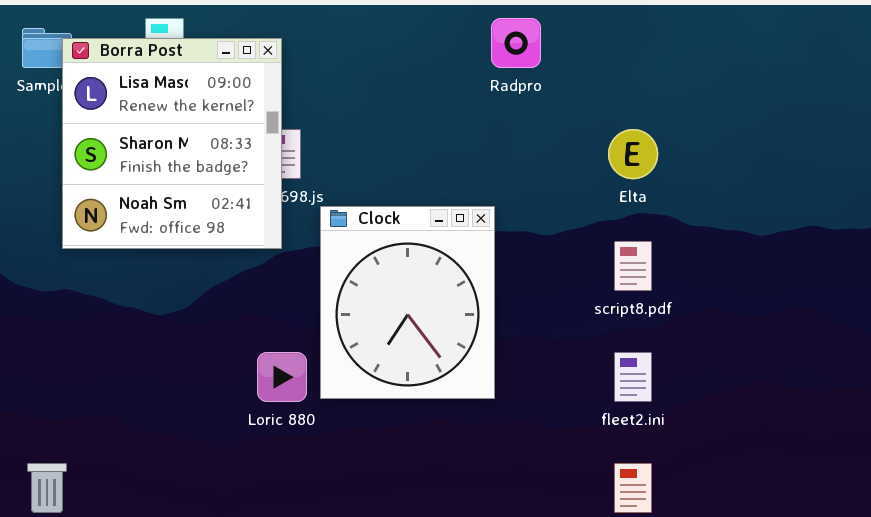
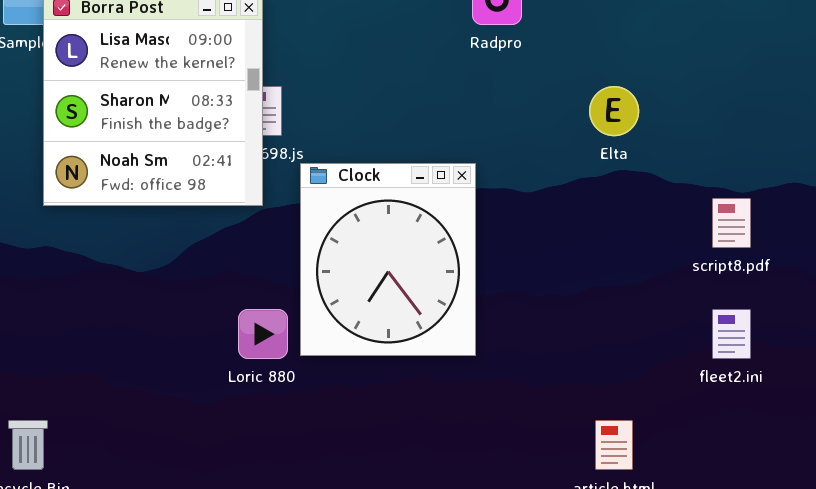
script8.pdf: [614,241,652,291] -> [712,198,751,248], moved
fleet2.ini: [614,352,652,402] -> [712,309,751,359], moved

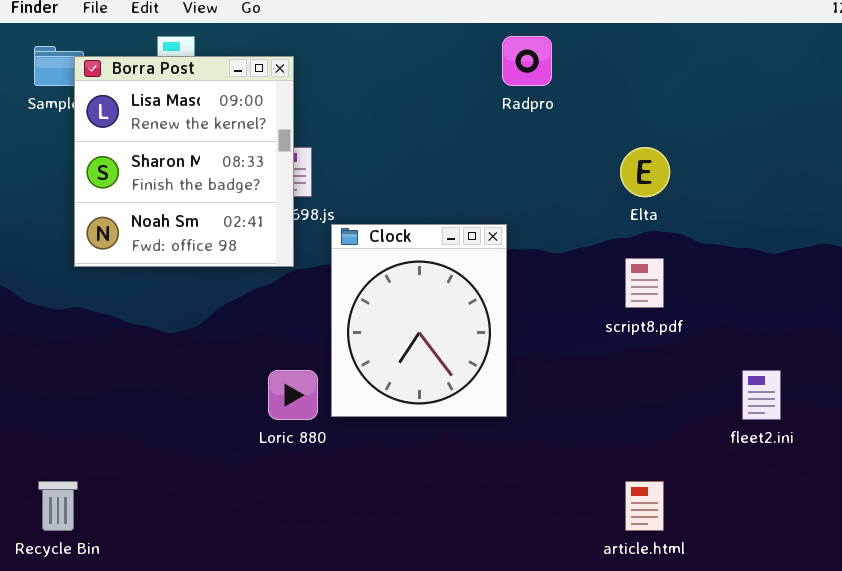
script8.pdf: [712,198,751,248] -> [625,258,664,308], moved

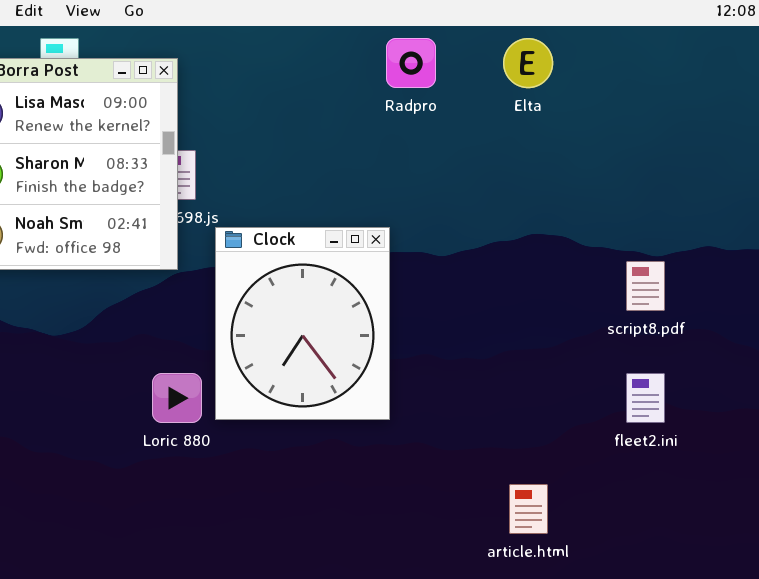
Elta: [620,147,670,197] -> [503,38,553,88], moved
script8.pdf: [625,258,664,308] -> [626,261,665,311], moved

